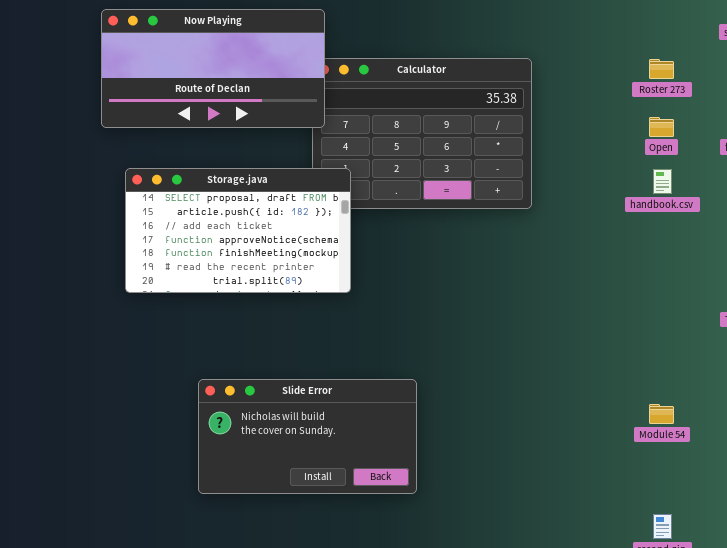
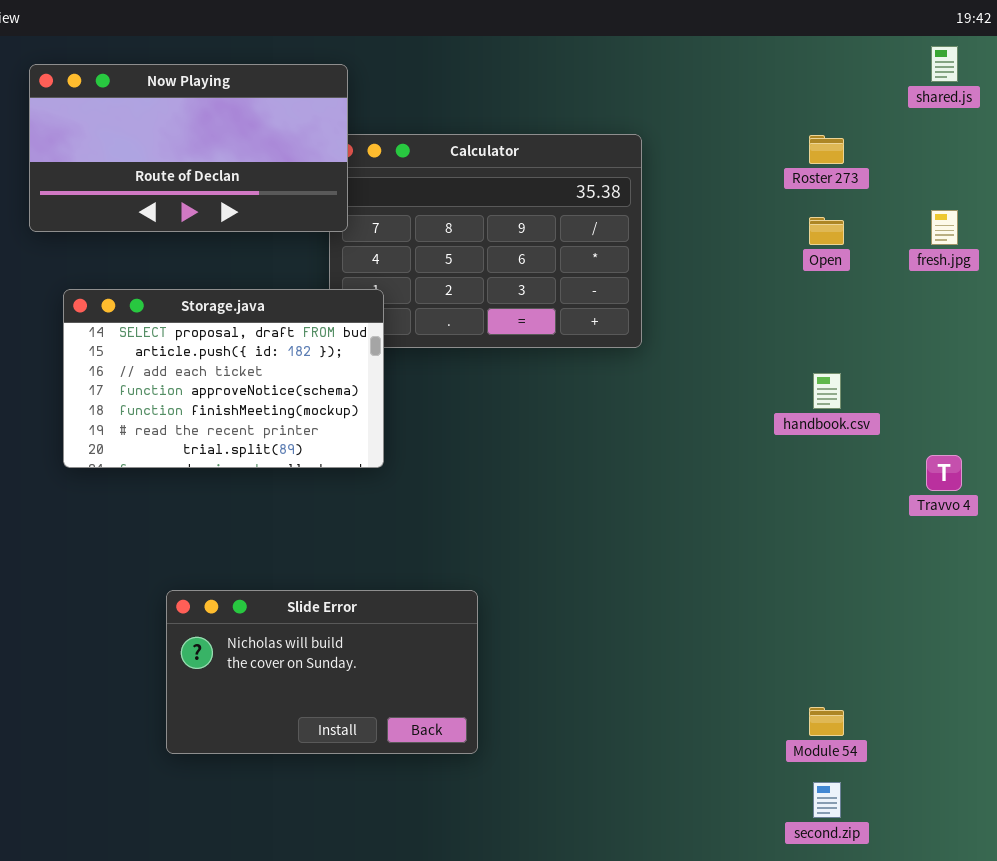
handbook.csv: [653,169,672,194] -> [813,373,841,409], moved
Module 54: [649,404,674,424] -> [809,707,844,736], moved

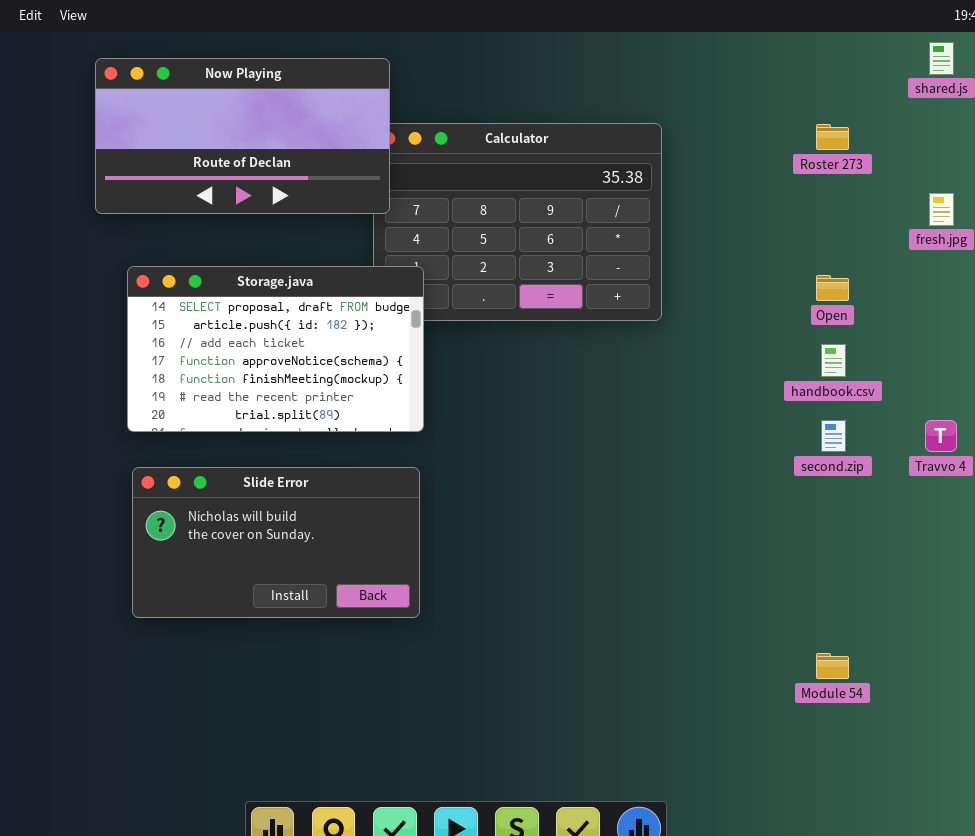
Open: [809,217,844,245] -> [816,275,849,301], moved
Slide Error: [166,590,478,754] -> [132,467,420,618], moved
second.zip: [813,782,841,818] -> [821,420,846,452], moved

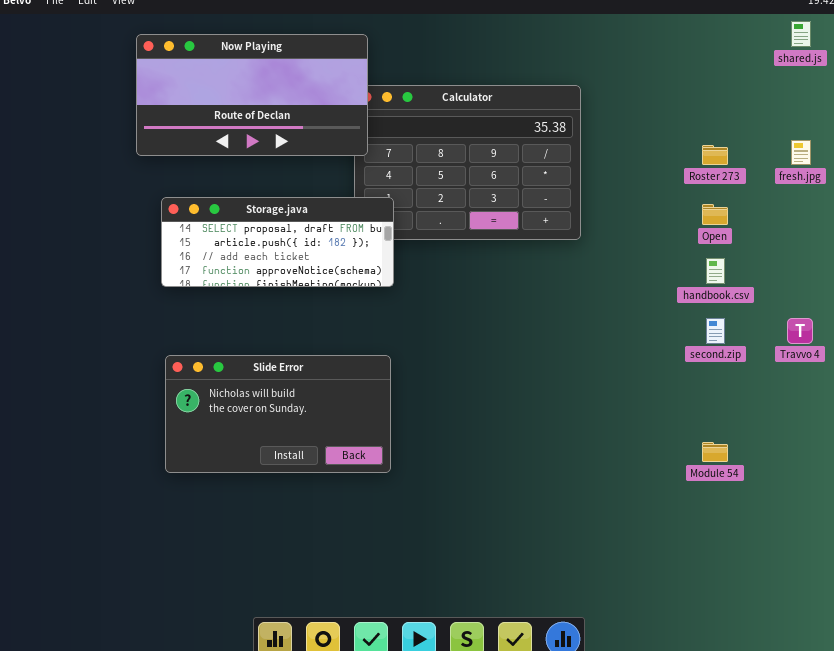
Roster 273: [816,124,849,150] -> [702,145,728,165], moved
Storage.java: [127,266,424,432] -> [161,197,394,287], resized
Module 54: [816,653,849,679] -> [702,442,728,462], moved

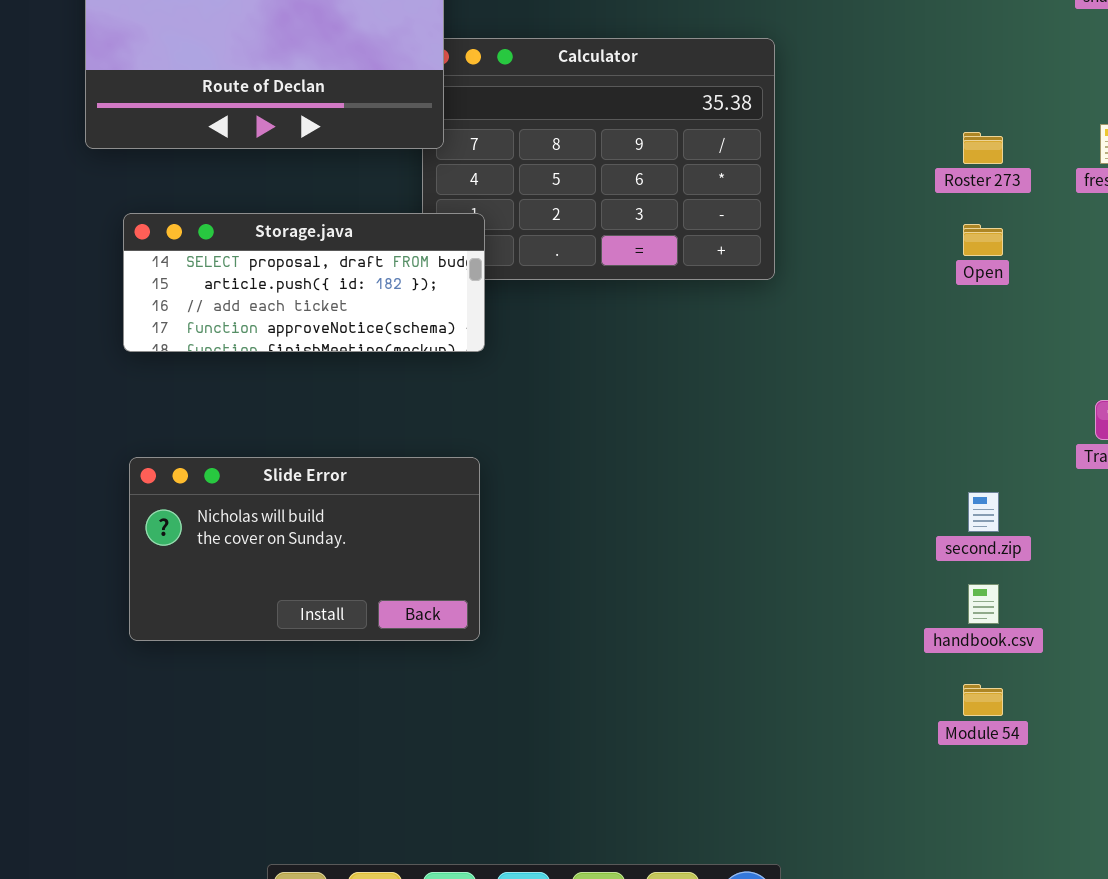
handbook.csv: [706,258,725,284] -> [968,584,999,624], moved
second.zip: [706,318,725,344] -> [968,492,999,532], moved
Module 54: [702,442,728,462] -> [963,684,1003,716], moved

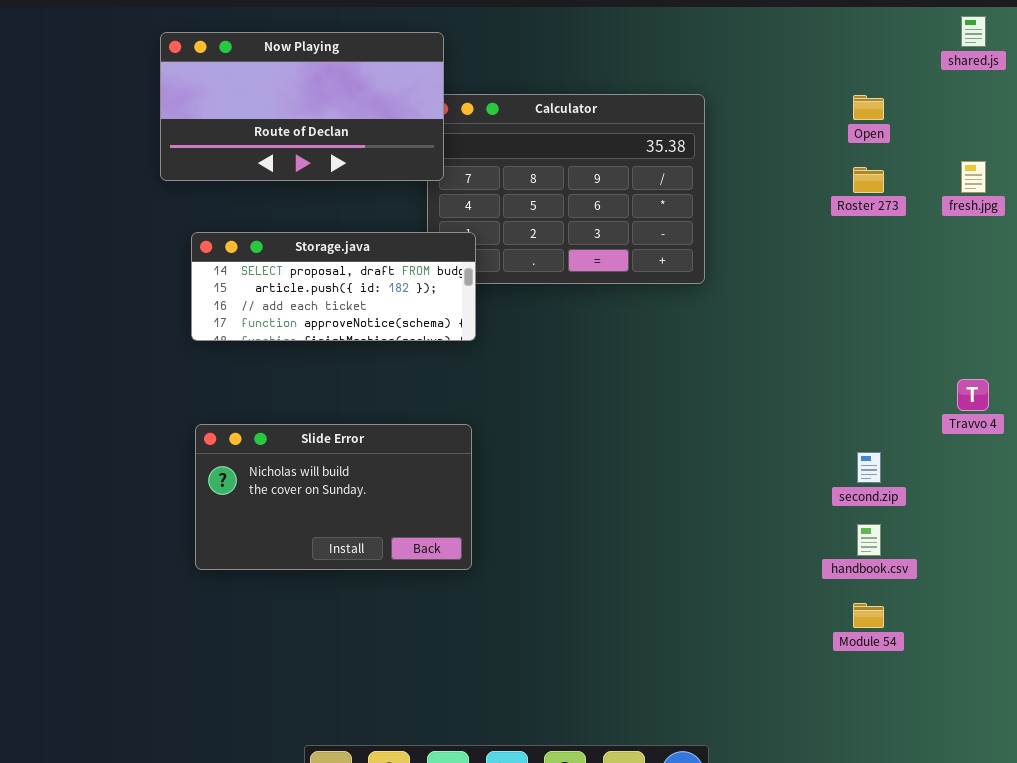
Open: [963,224,1003,256] -> [853,95,884,120], moved

